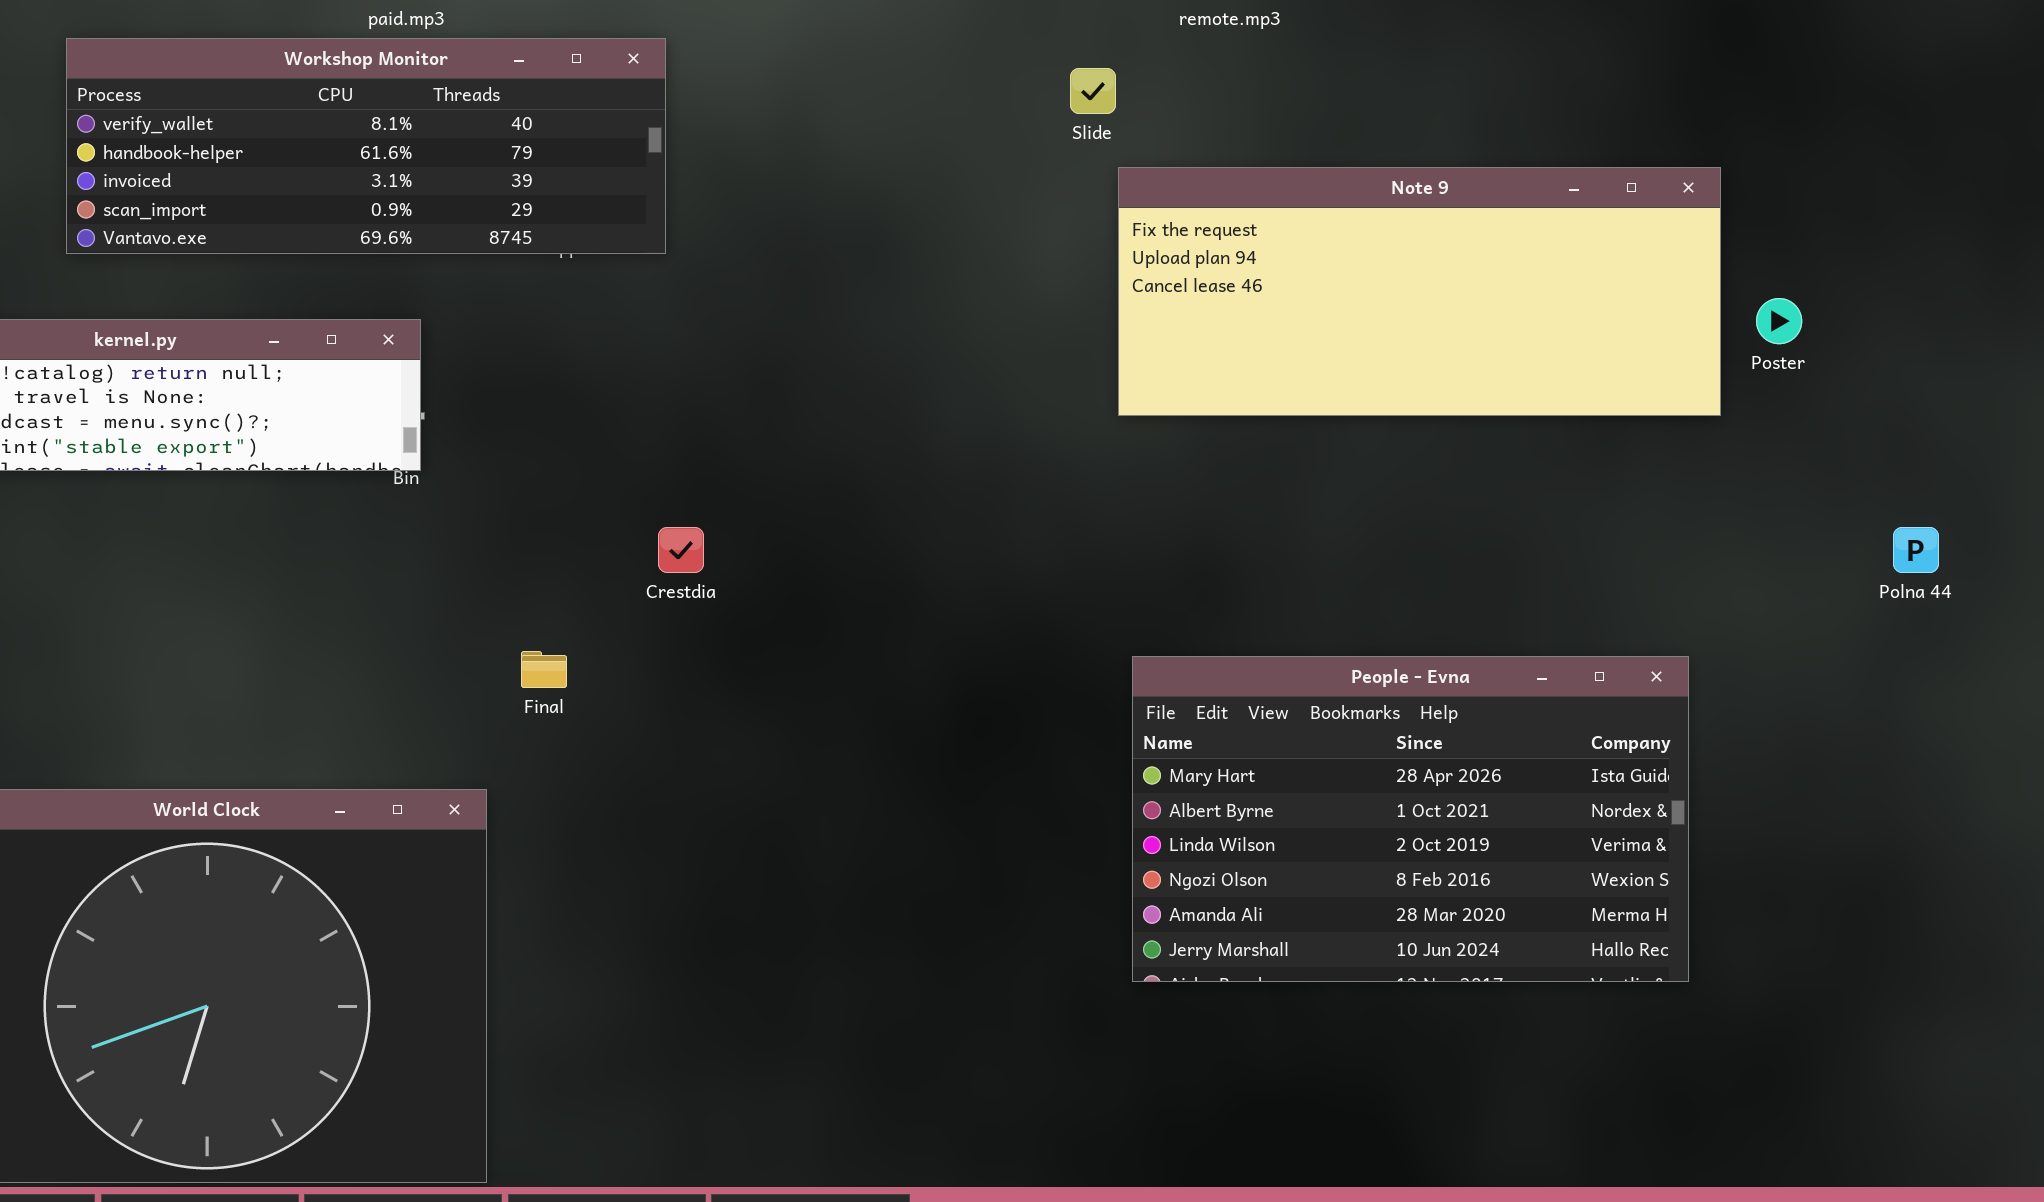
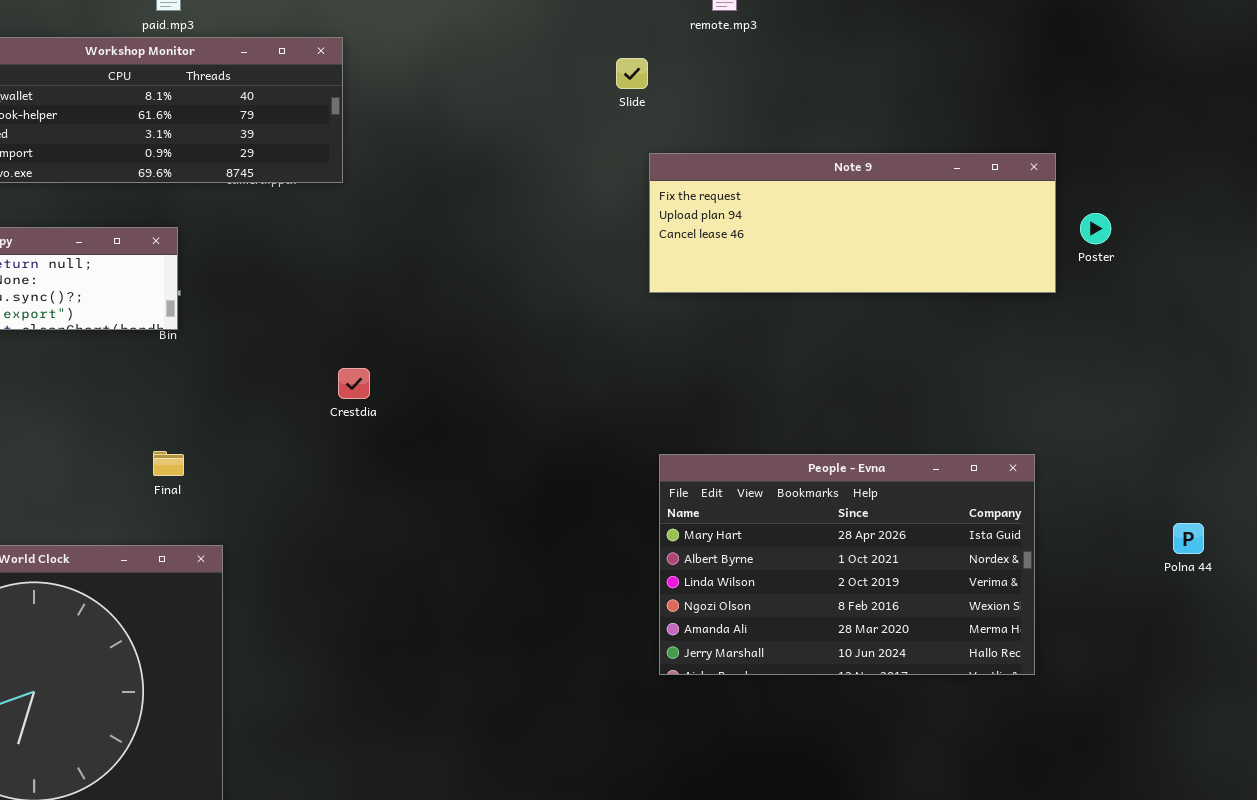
Note 9: [1118,167,1721,416] -> [649,153,1056,293], resized
Polna 44: [1893,527,1939,573] -> [1173,523,1204,554], moved
Final: [521,651,567,688] -> [153,451,184,476], moved

